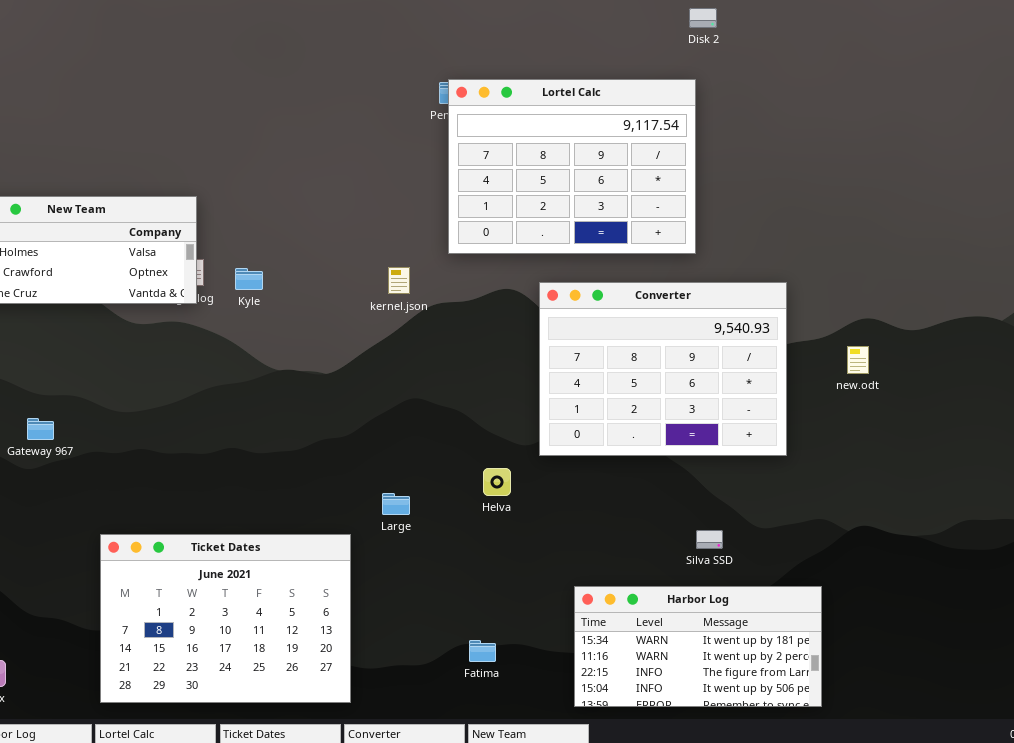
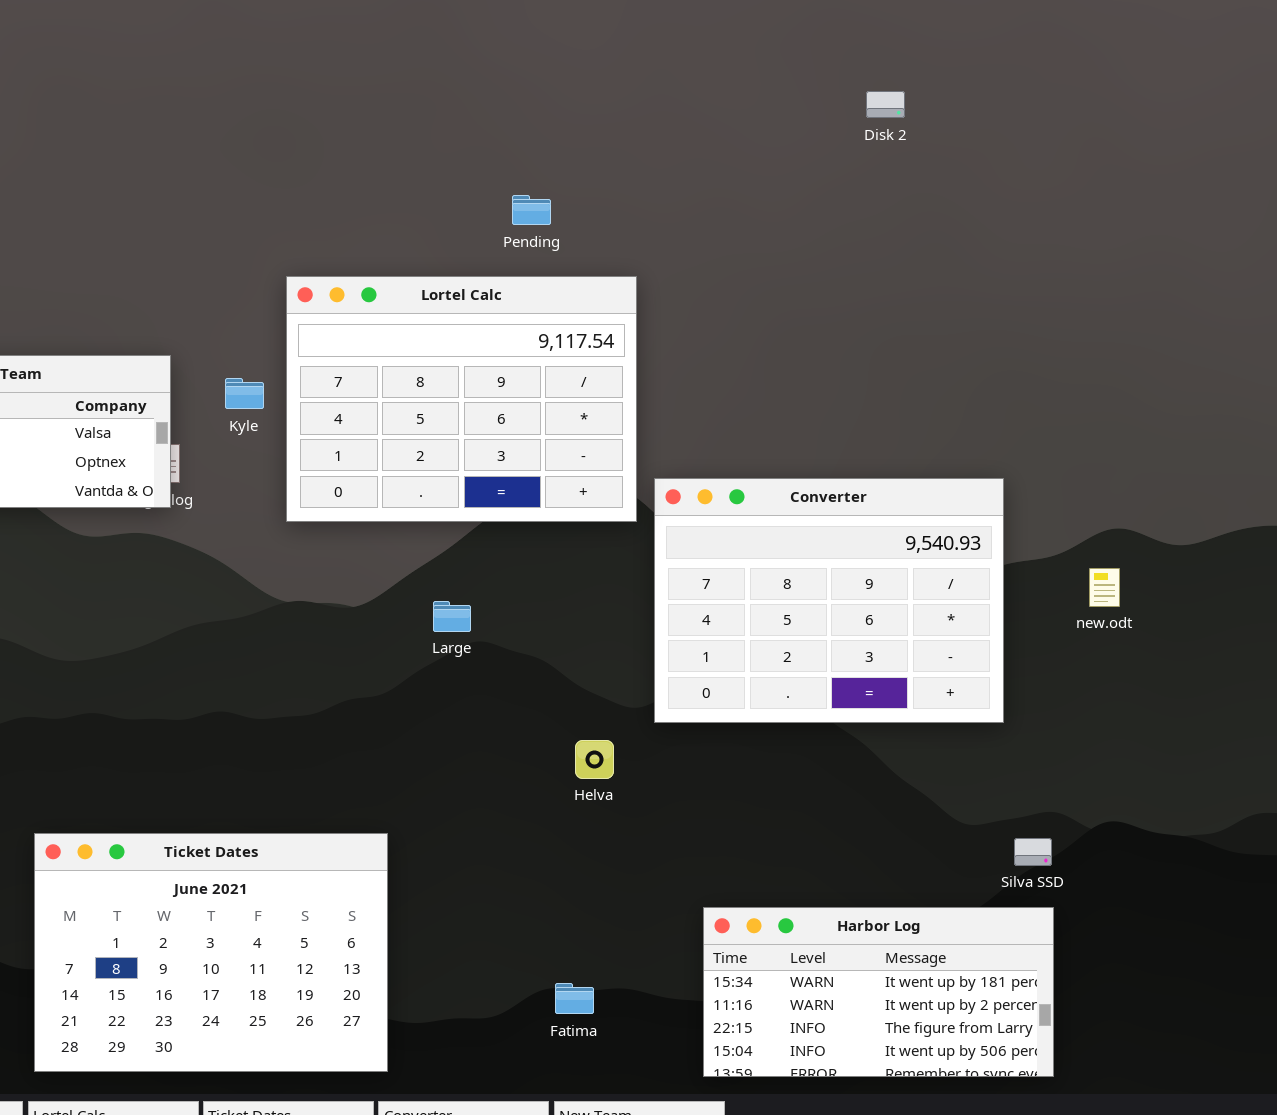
Lortel Calc: [448,79,696,254] -> [286,276,637,522], moved
Kyle: [235,268,263,290] -> [225,378,264,409], moved
Large: [382,493,410,515] -> [433,601,471,632], moved
Silva SSD: [696,530,723,549] -> [1014,838,1052,866], moved

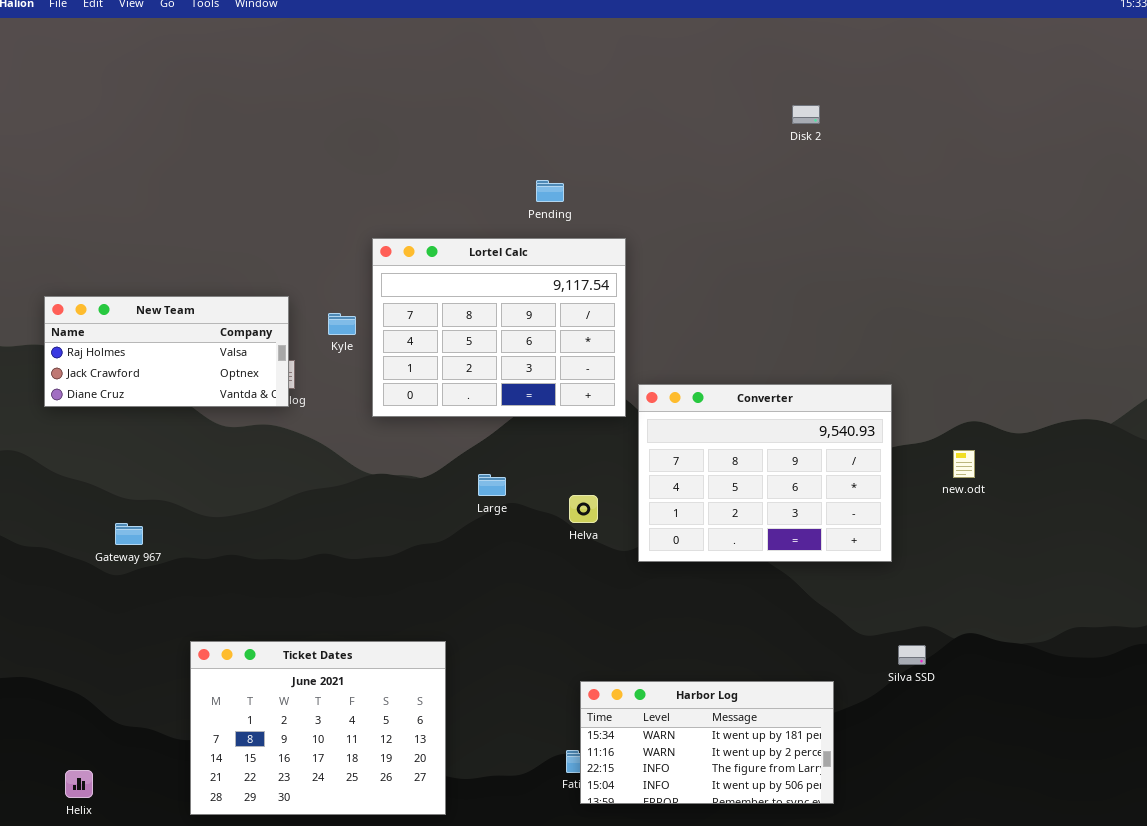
Helva: [575,740,614,779] -> [569,495,598,523], moved
Harbor Log: [703,907,1054,1077] -> [580,681,834,804], moved

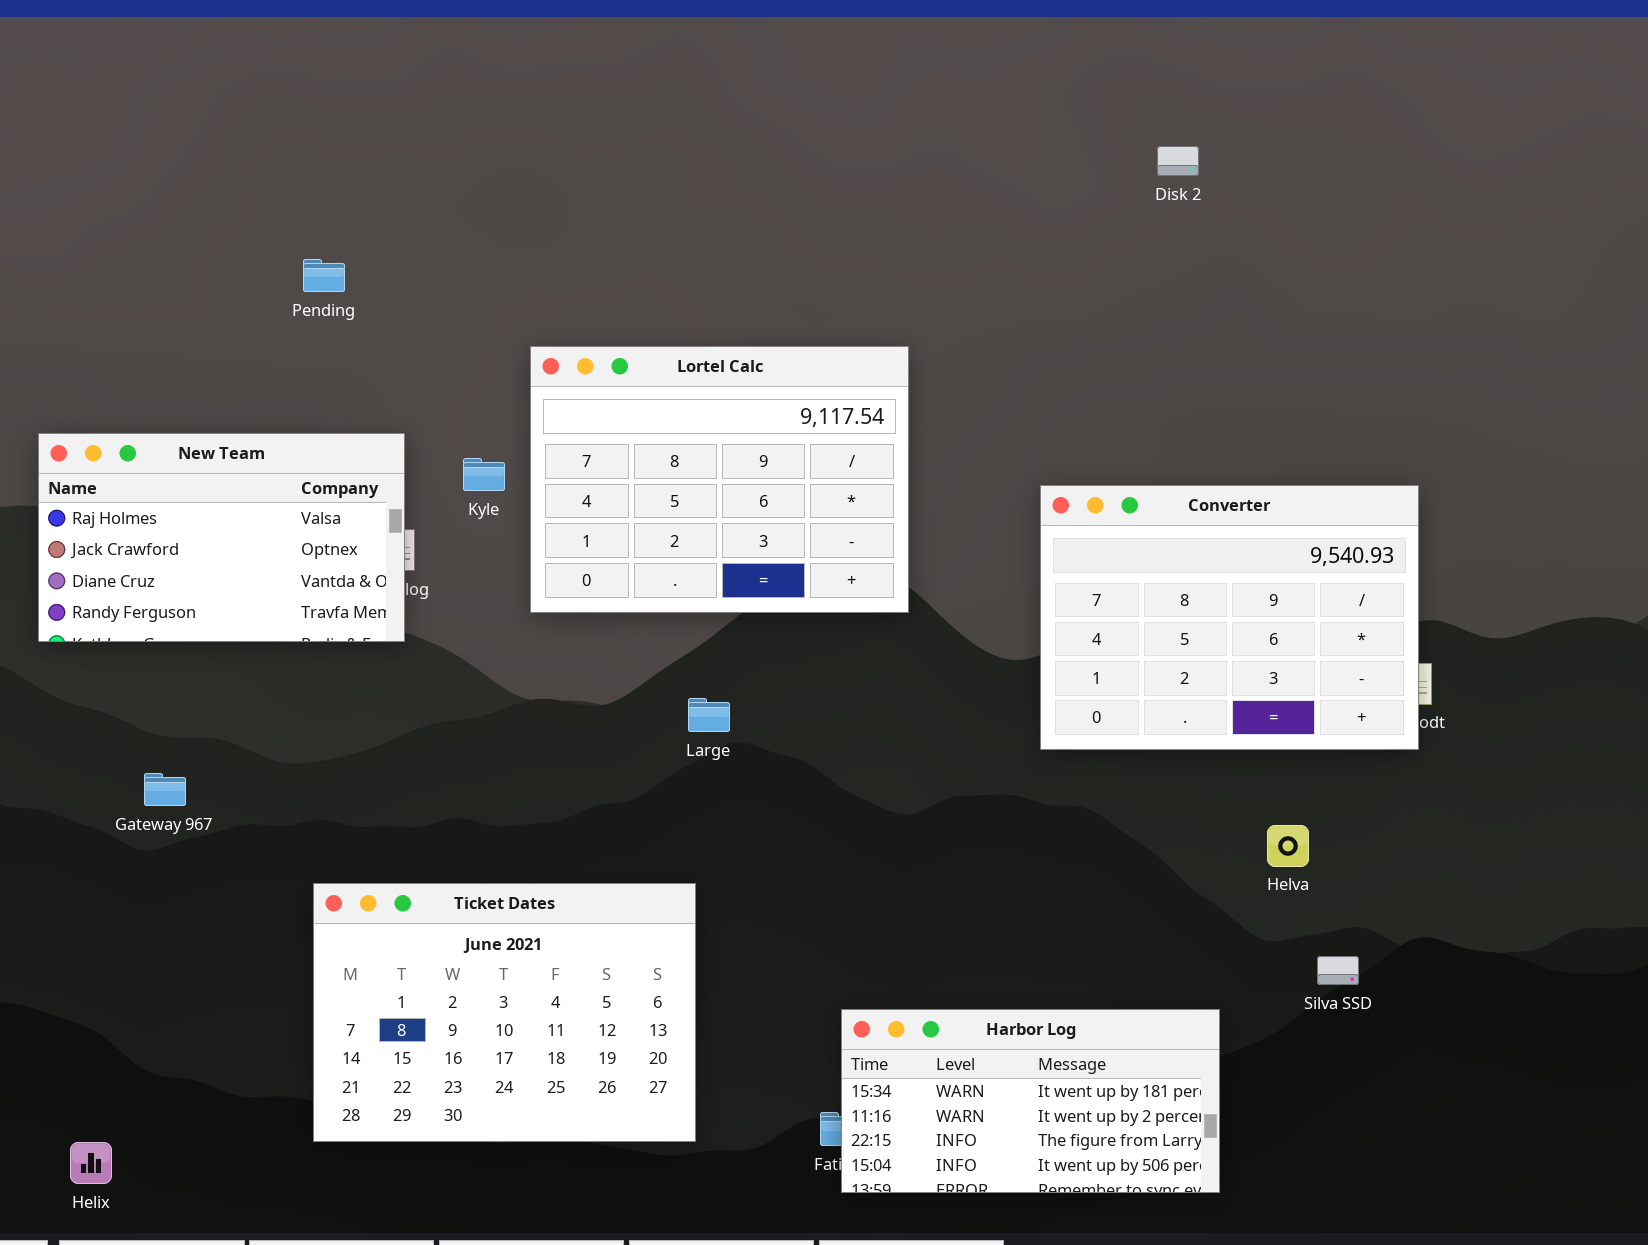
Pending: [536,180,564,202] -> [303,259,345,292], moved
New Team: [44,296,289,407] -> [38,433,405,642], resized
Converter: [638,384,892,562] -> [1040,485,1419,750], moved
Helva: [569,495,598,523] -> [1267,825,1309,867], moved
Ticket Dates: [190,641,446,815] -> [313,883,696,1142], moved

